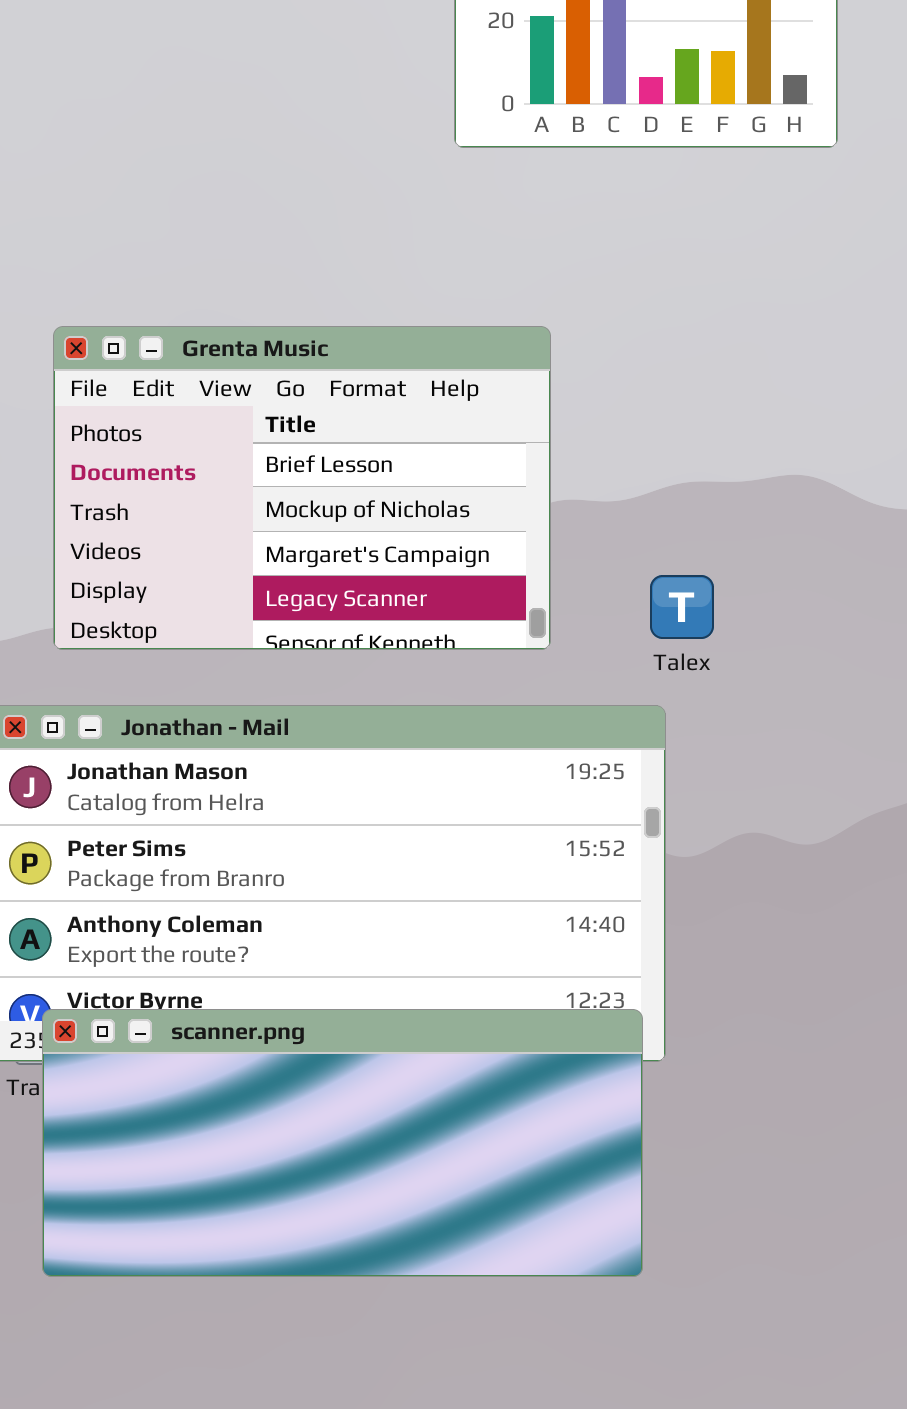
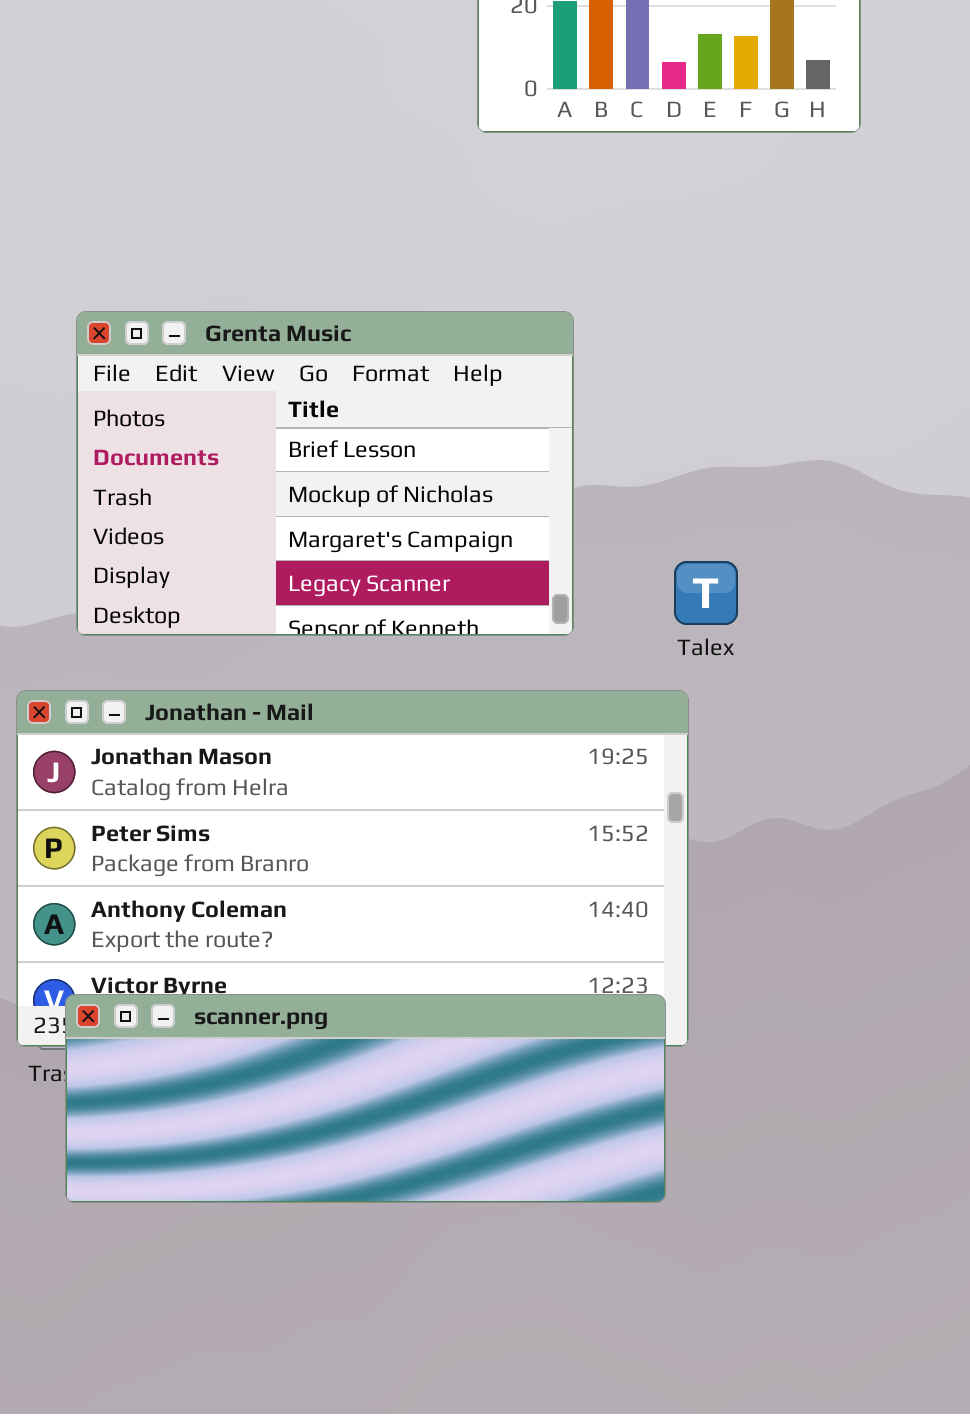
scanner.png: [42,1009,643,1277] -> [65,994,666,1203], resized

